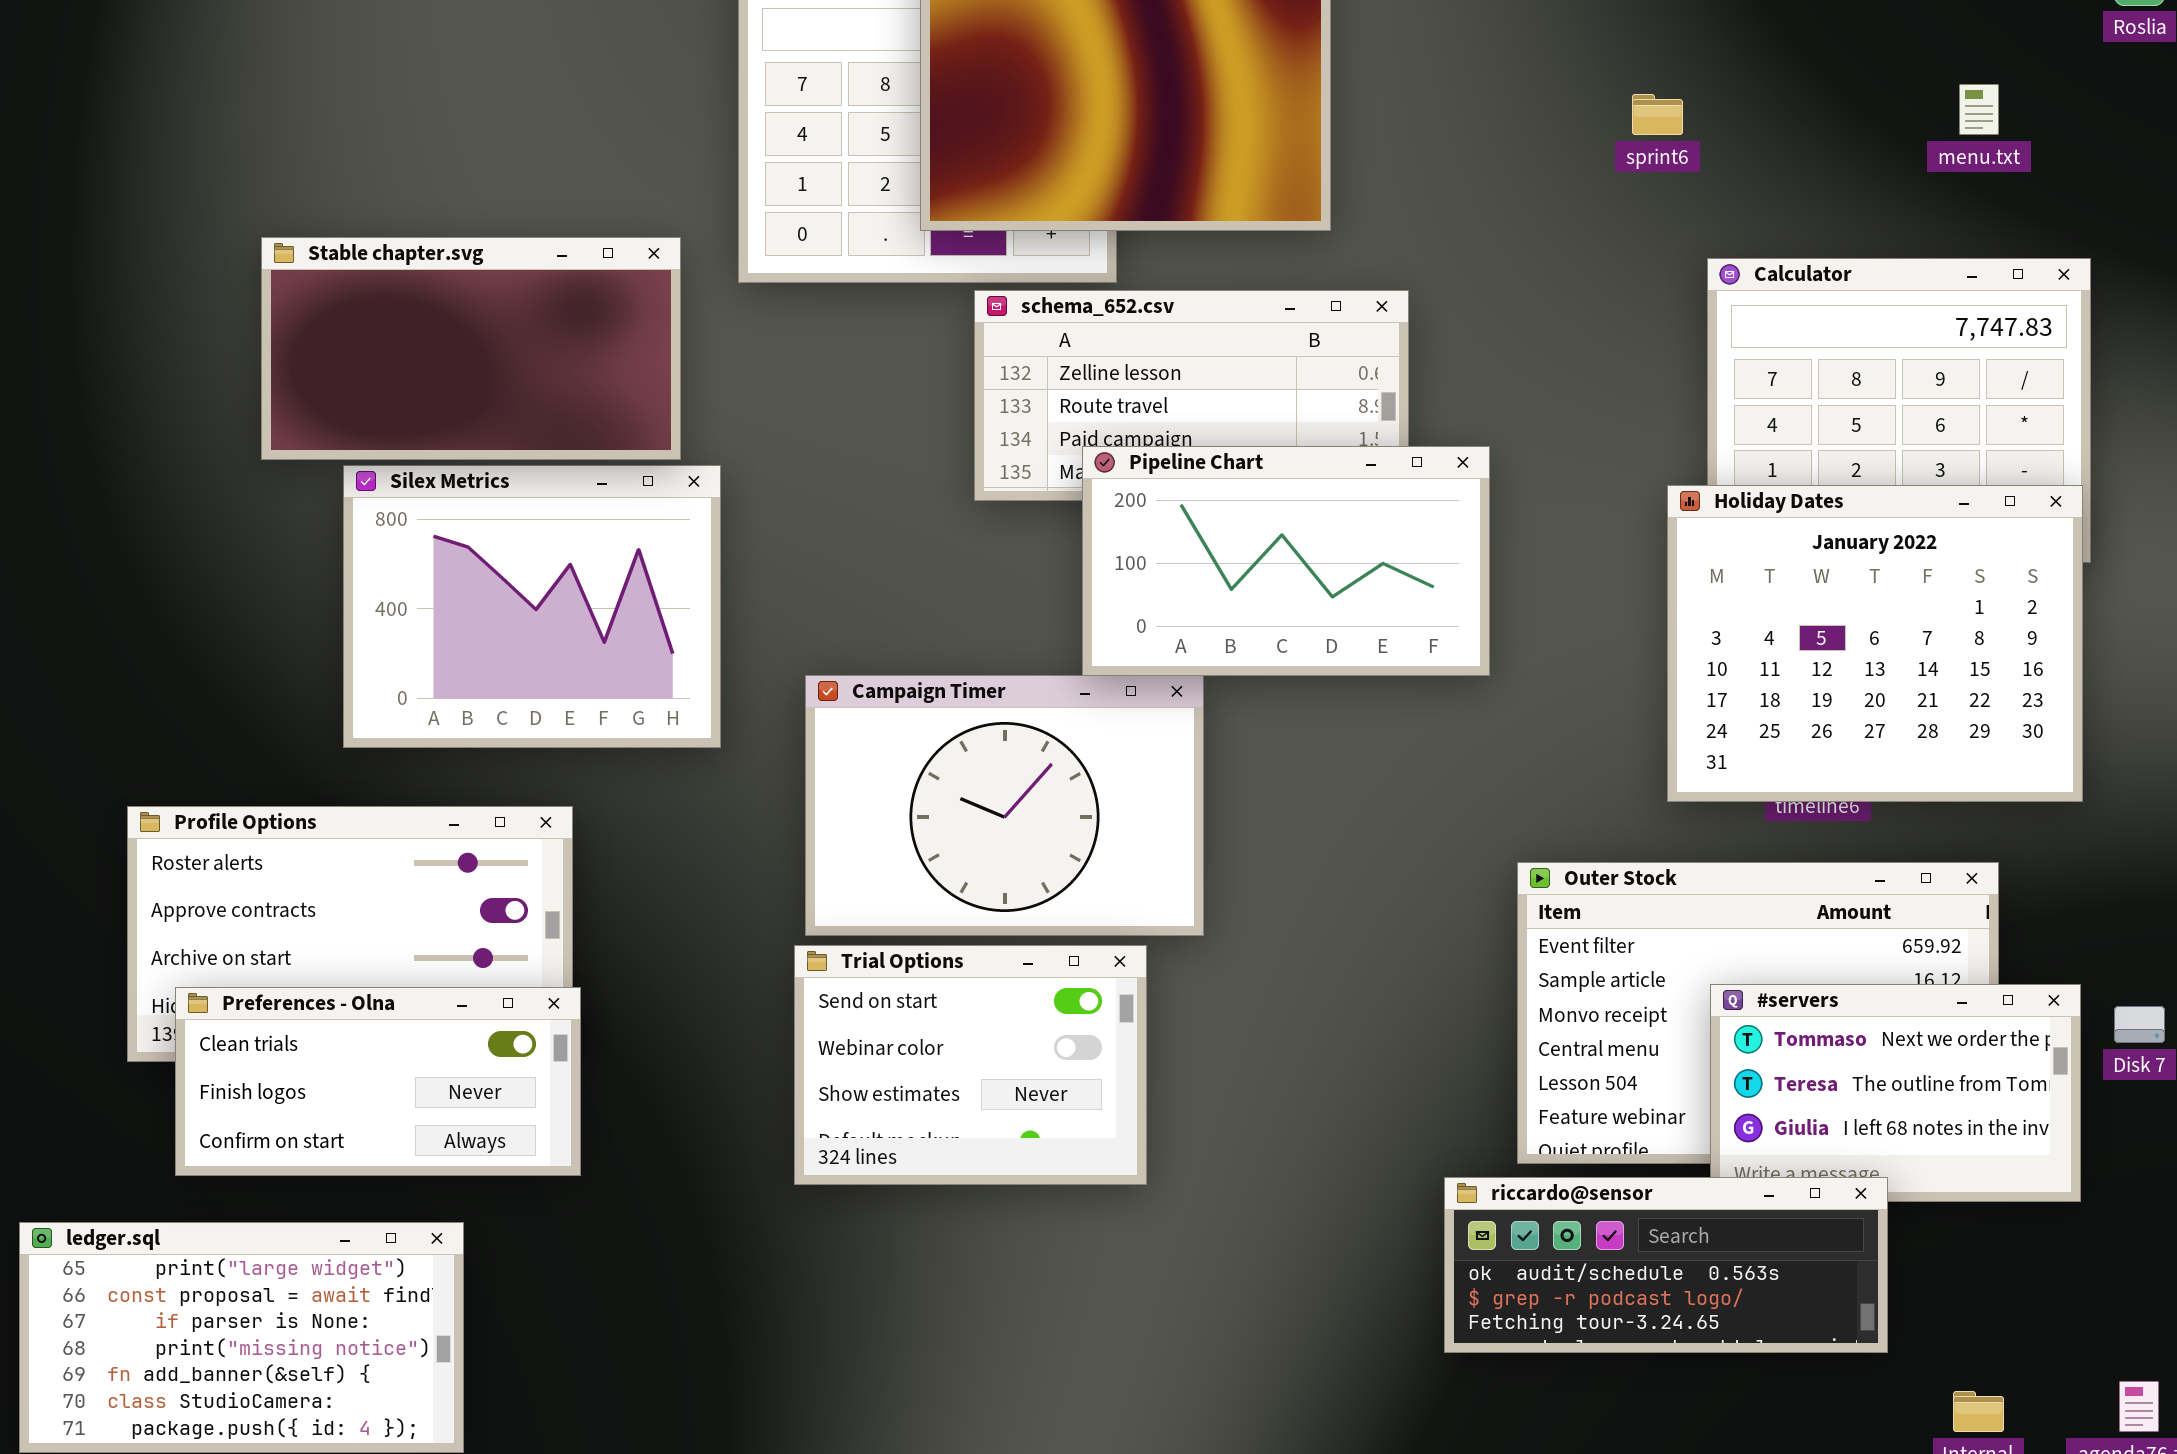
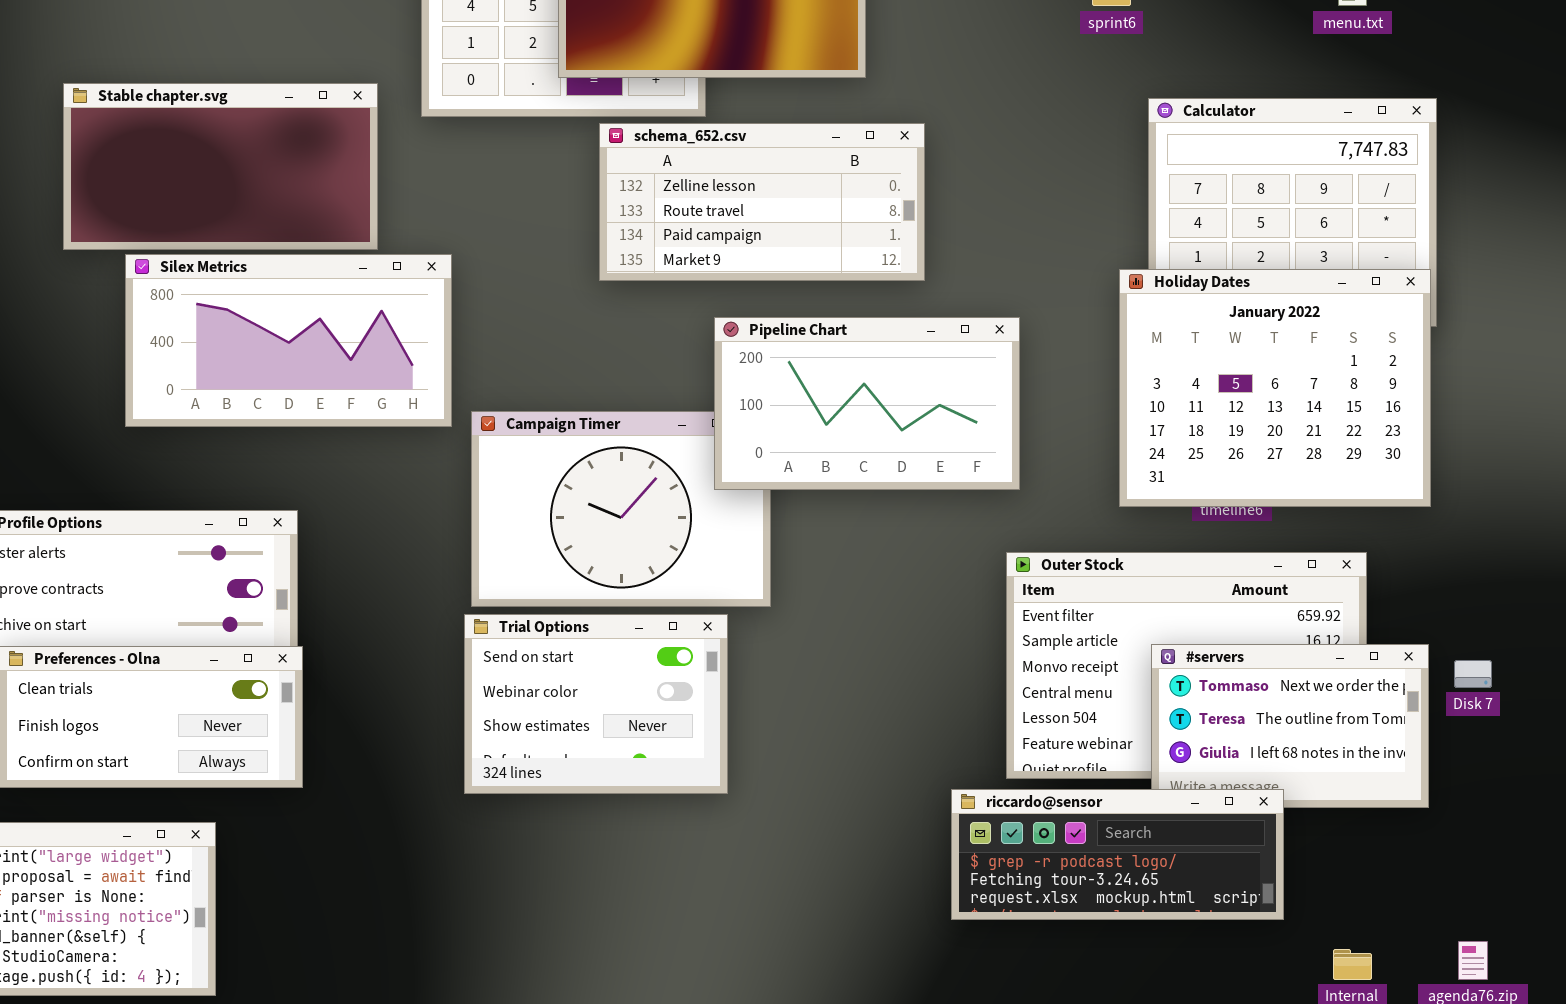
Pipeline Chart: [1082,446,1490,676] -> [714,317,1020,490], moved
Silex Metrics: [343,465,721,748] -> [125,254,452,427], resized
riccardo@sensor: [1444,1177,1888,1353] -> [951,789,1284,920], scrolled down 1 row

